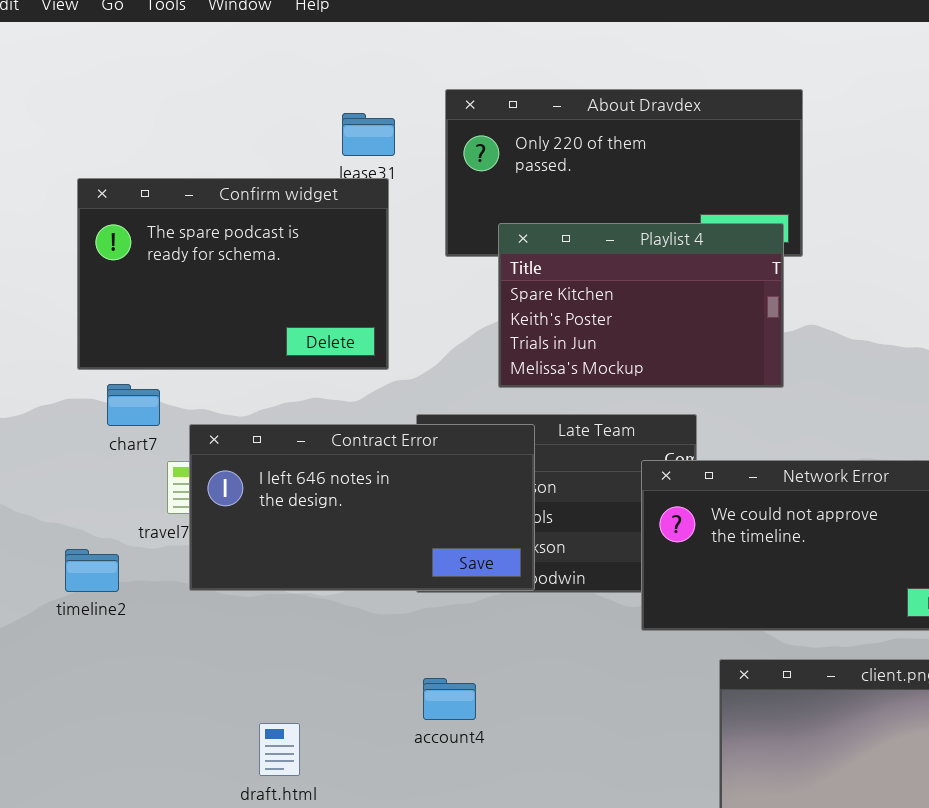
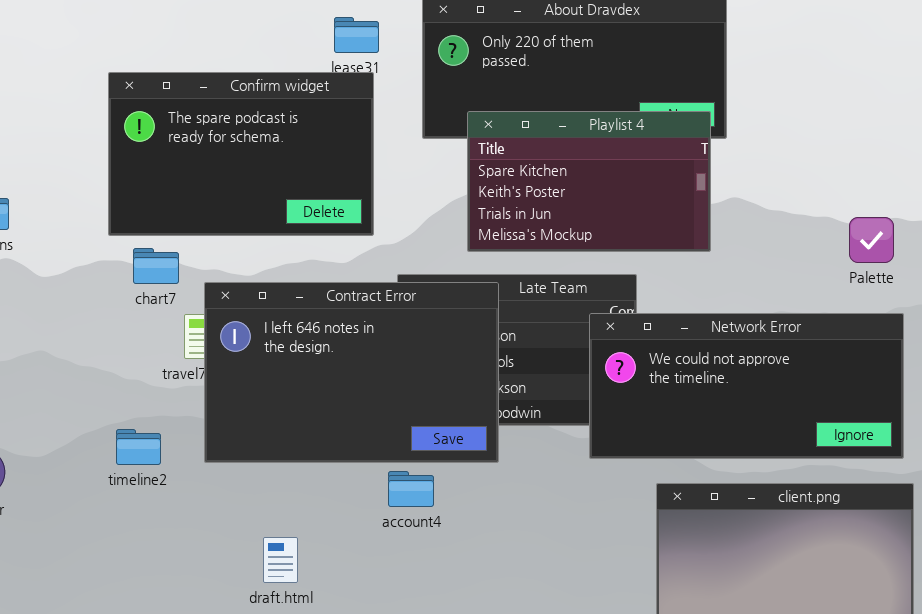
Contract Error: [189,424,535,591] -> [204,282,499,463], resized
timeline2: [65,549,119,592] -> [116,429,161,465], moved
account4: [423,678,476,720] -> [388,471,434,507], moved

